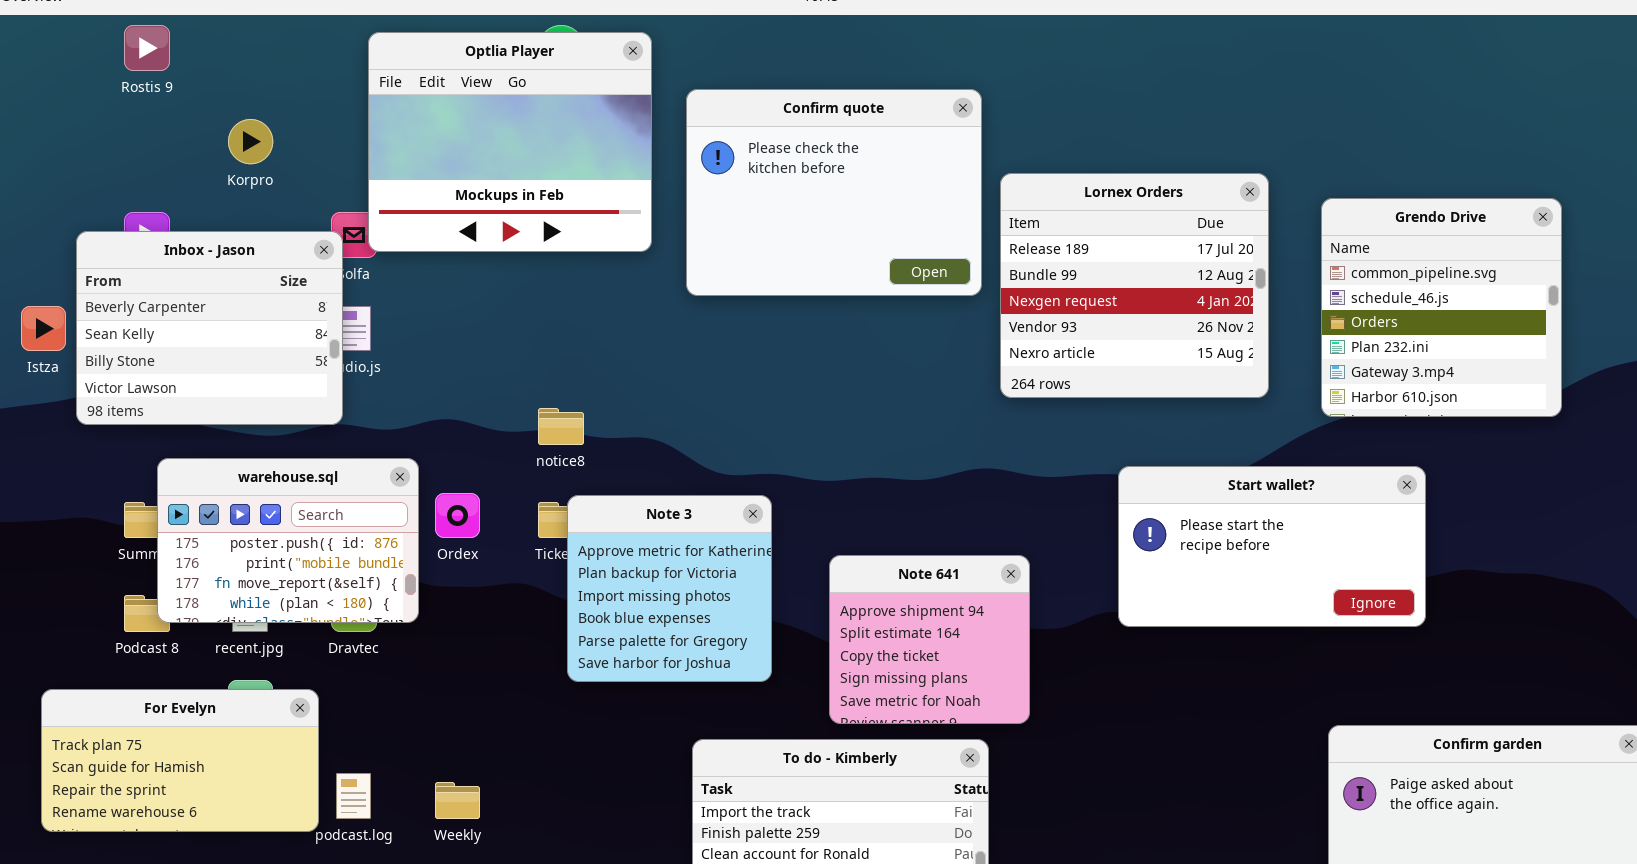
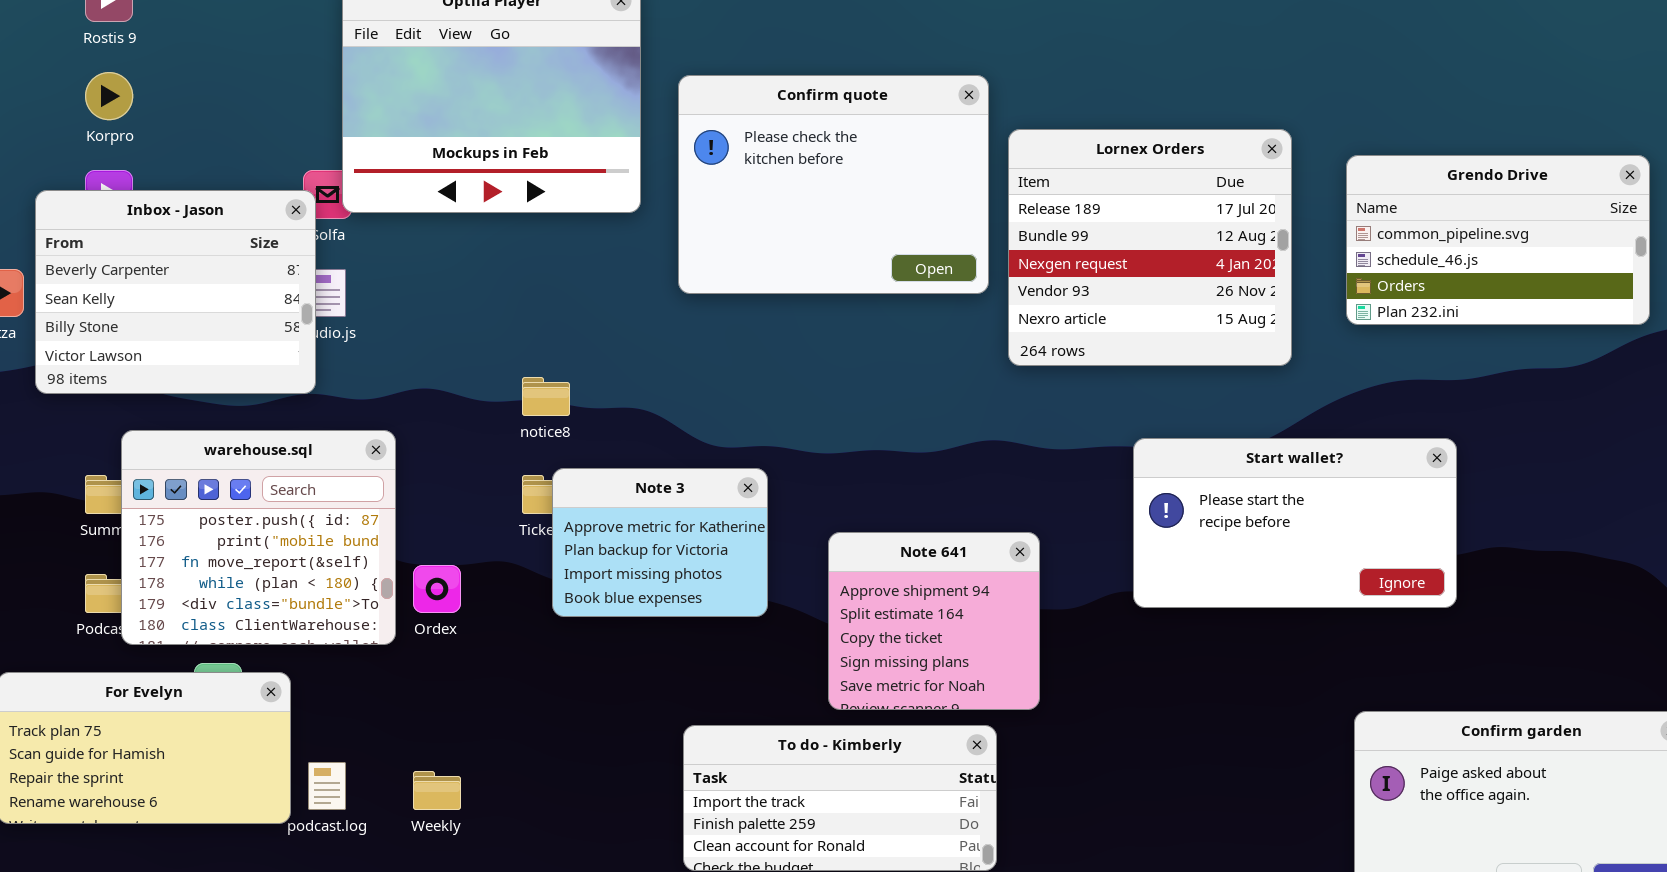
Confirm quote: [686,89,982,296] -> [678,75,989,294], moved
Korpro: [228,119,273,164] -> [85,72,133,120], moved
Grendo Drive: [1321,198,1562,417] -> [1346,155,1650,325], resized
warehouse.sql: [157,458,419,623] -> [121,430,396,645], resized
Ordex: [435,493,480,538] -> [413,565,461,613], moved
Note 3: [567,495,772,682] -> [552,468,768,617], resized

